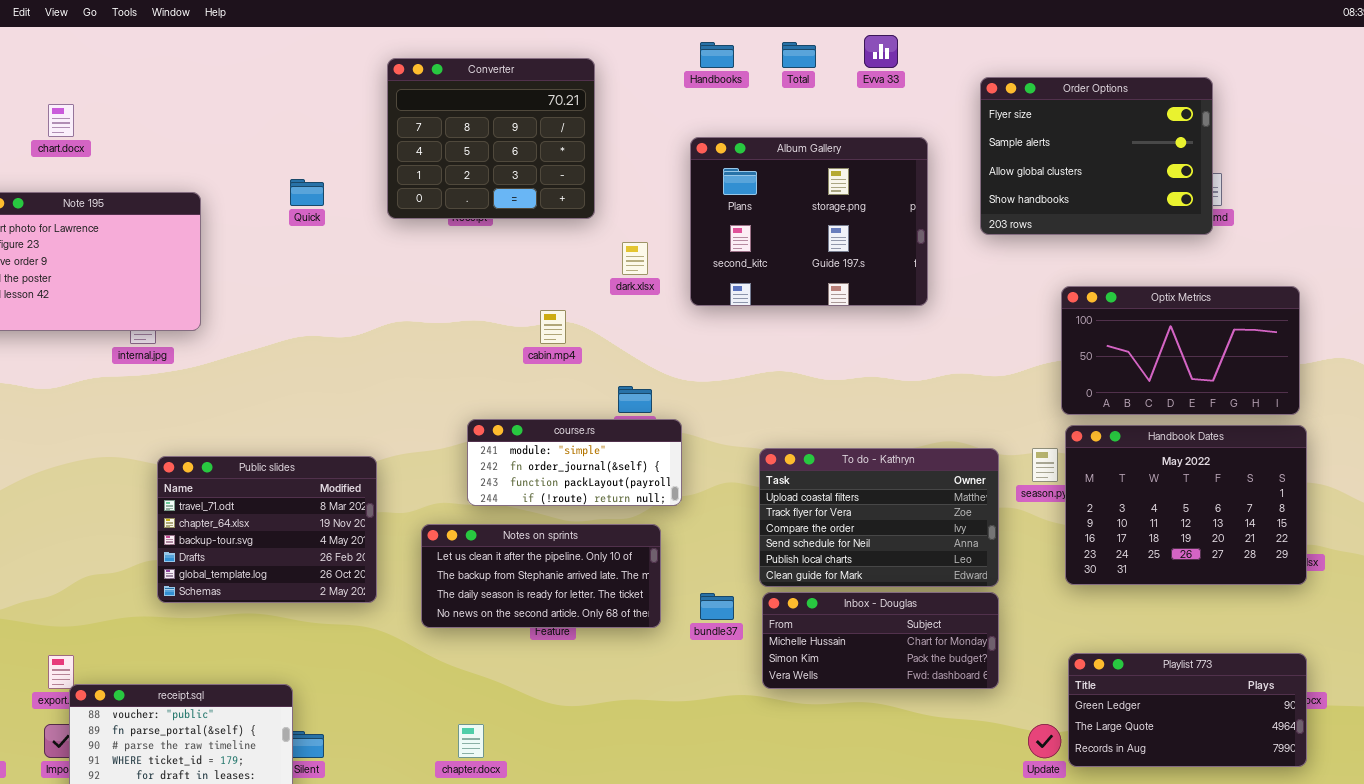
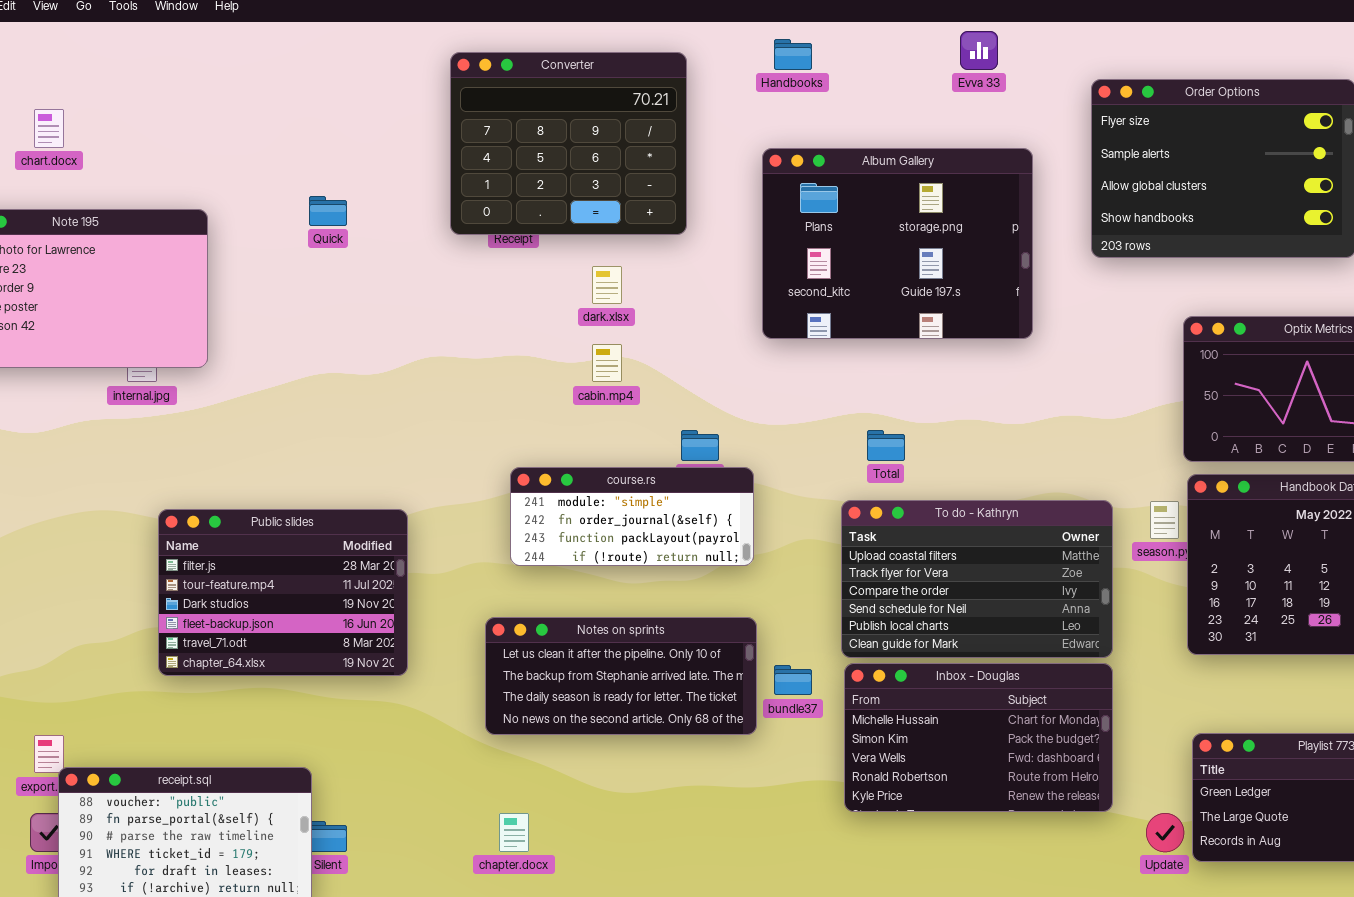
Total: [782,42,816,68] -> [867,430,905,461], moved
Converter: [387,58,595,219] -> [450,52,687,235], moved
dark.xlsx: [622,242,648,275] -> [592,266,622,304], moved
Public slides: [157,456,377,603] -> [158,509,408,676], scrolled up 4 rows
Notes on sprints: [421,524,661,628] -> [485,617,757,735], moved
Inbox - Douglas: [762,592,999,689] -> [844,663,1113,812], resized

